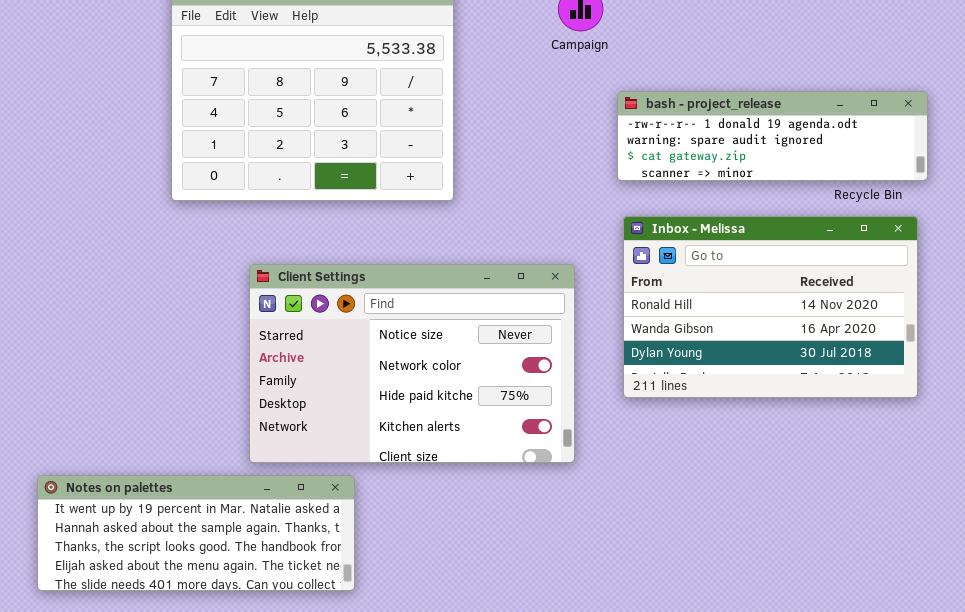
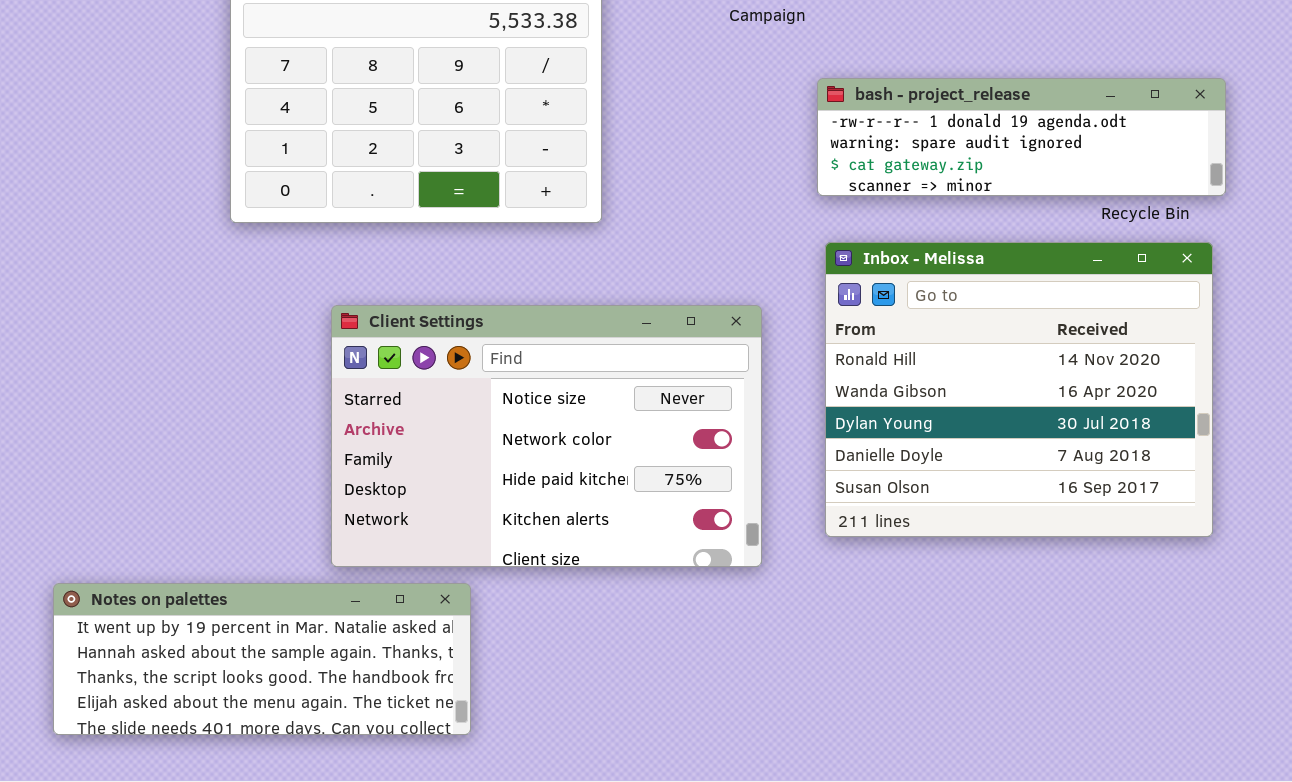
Inbox - Melissa: [623,216,918,398] -> [825,242,1213,537], resized

